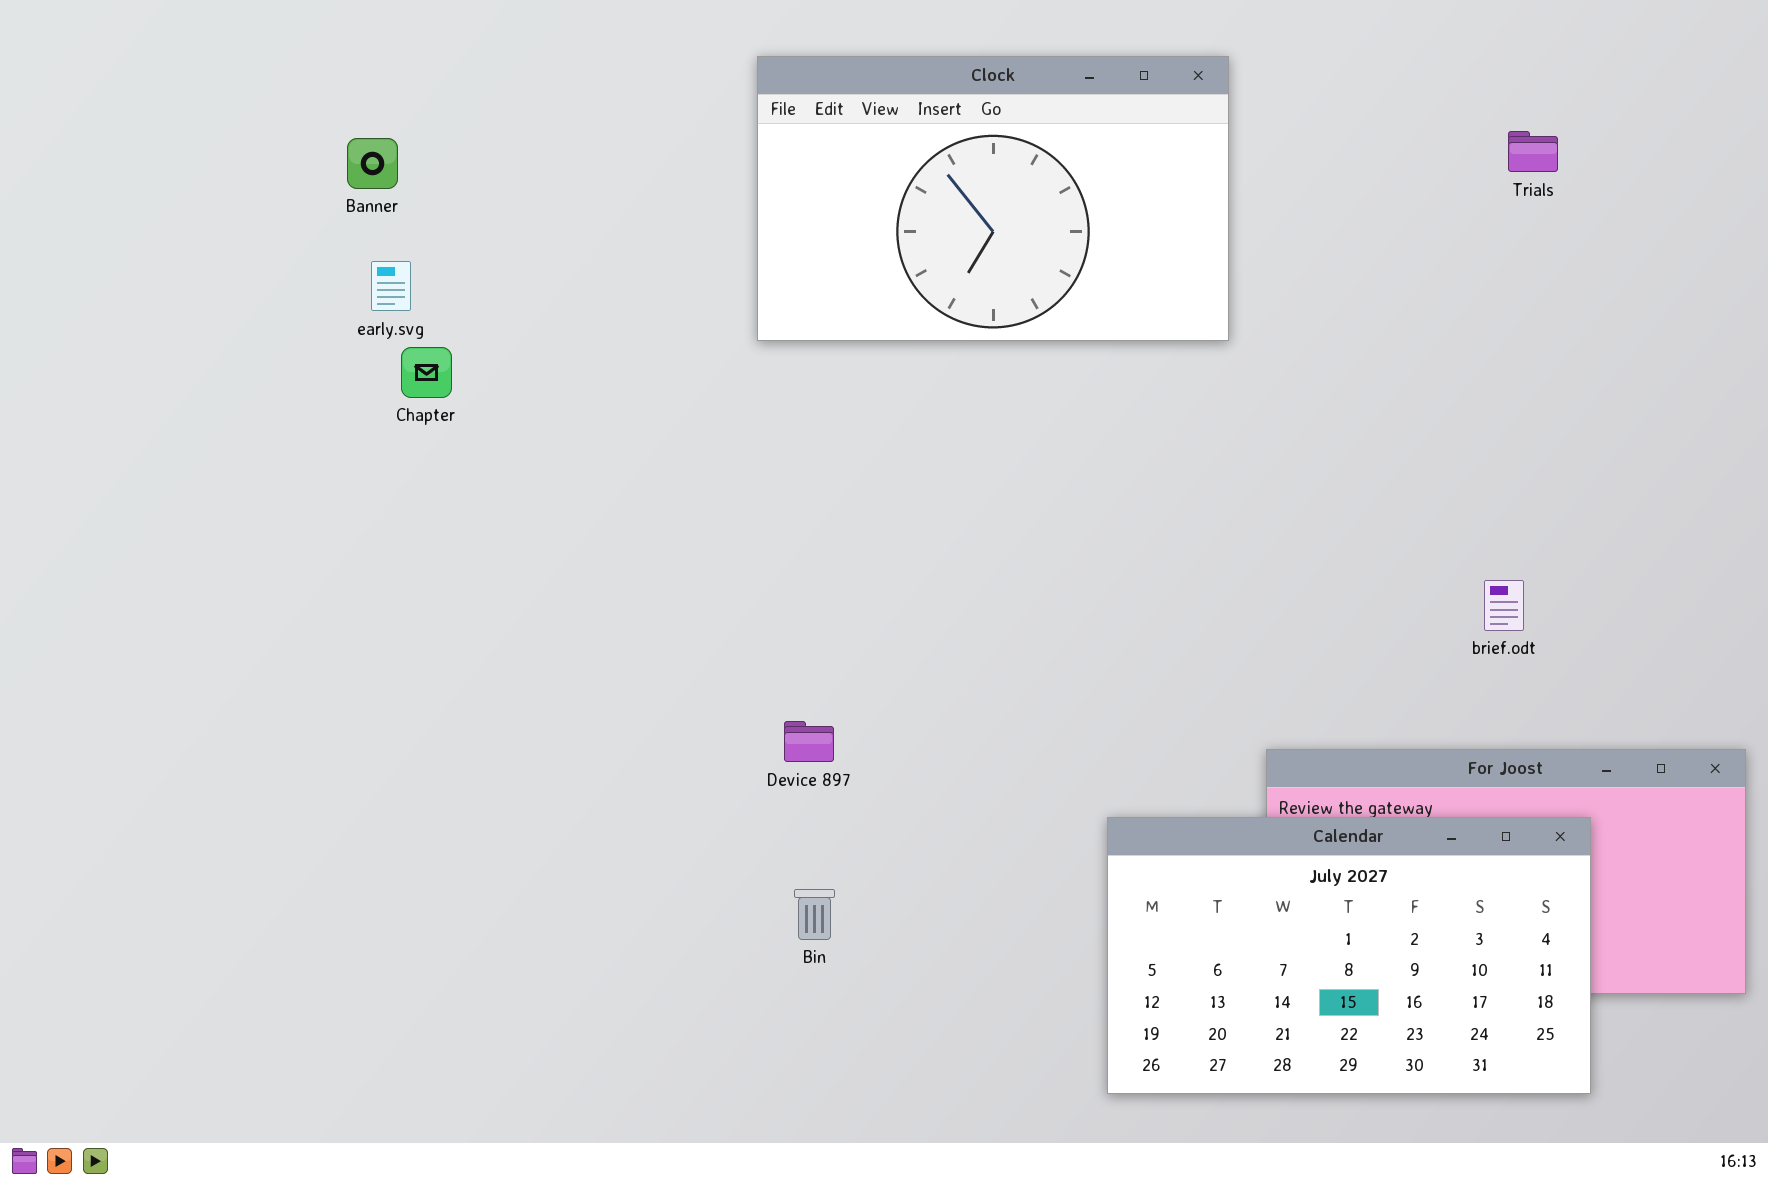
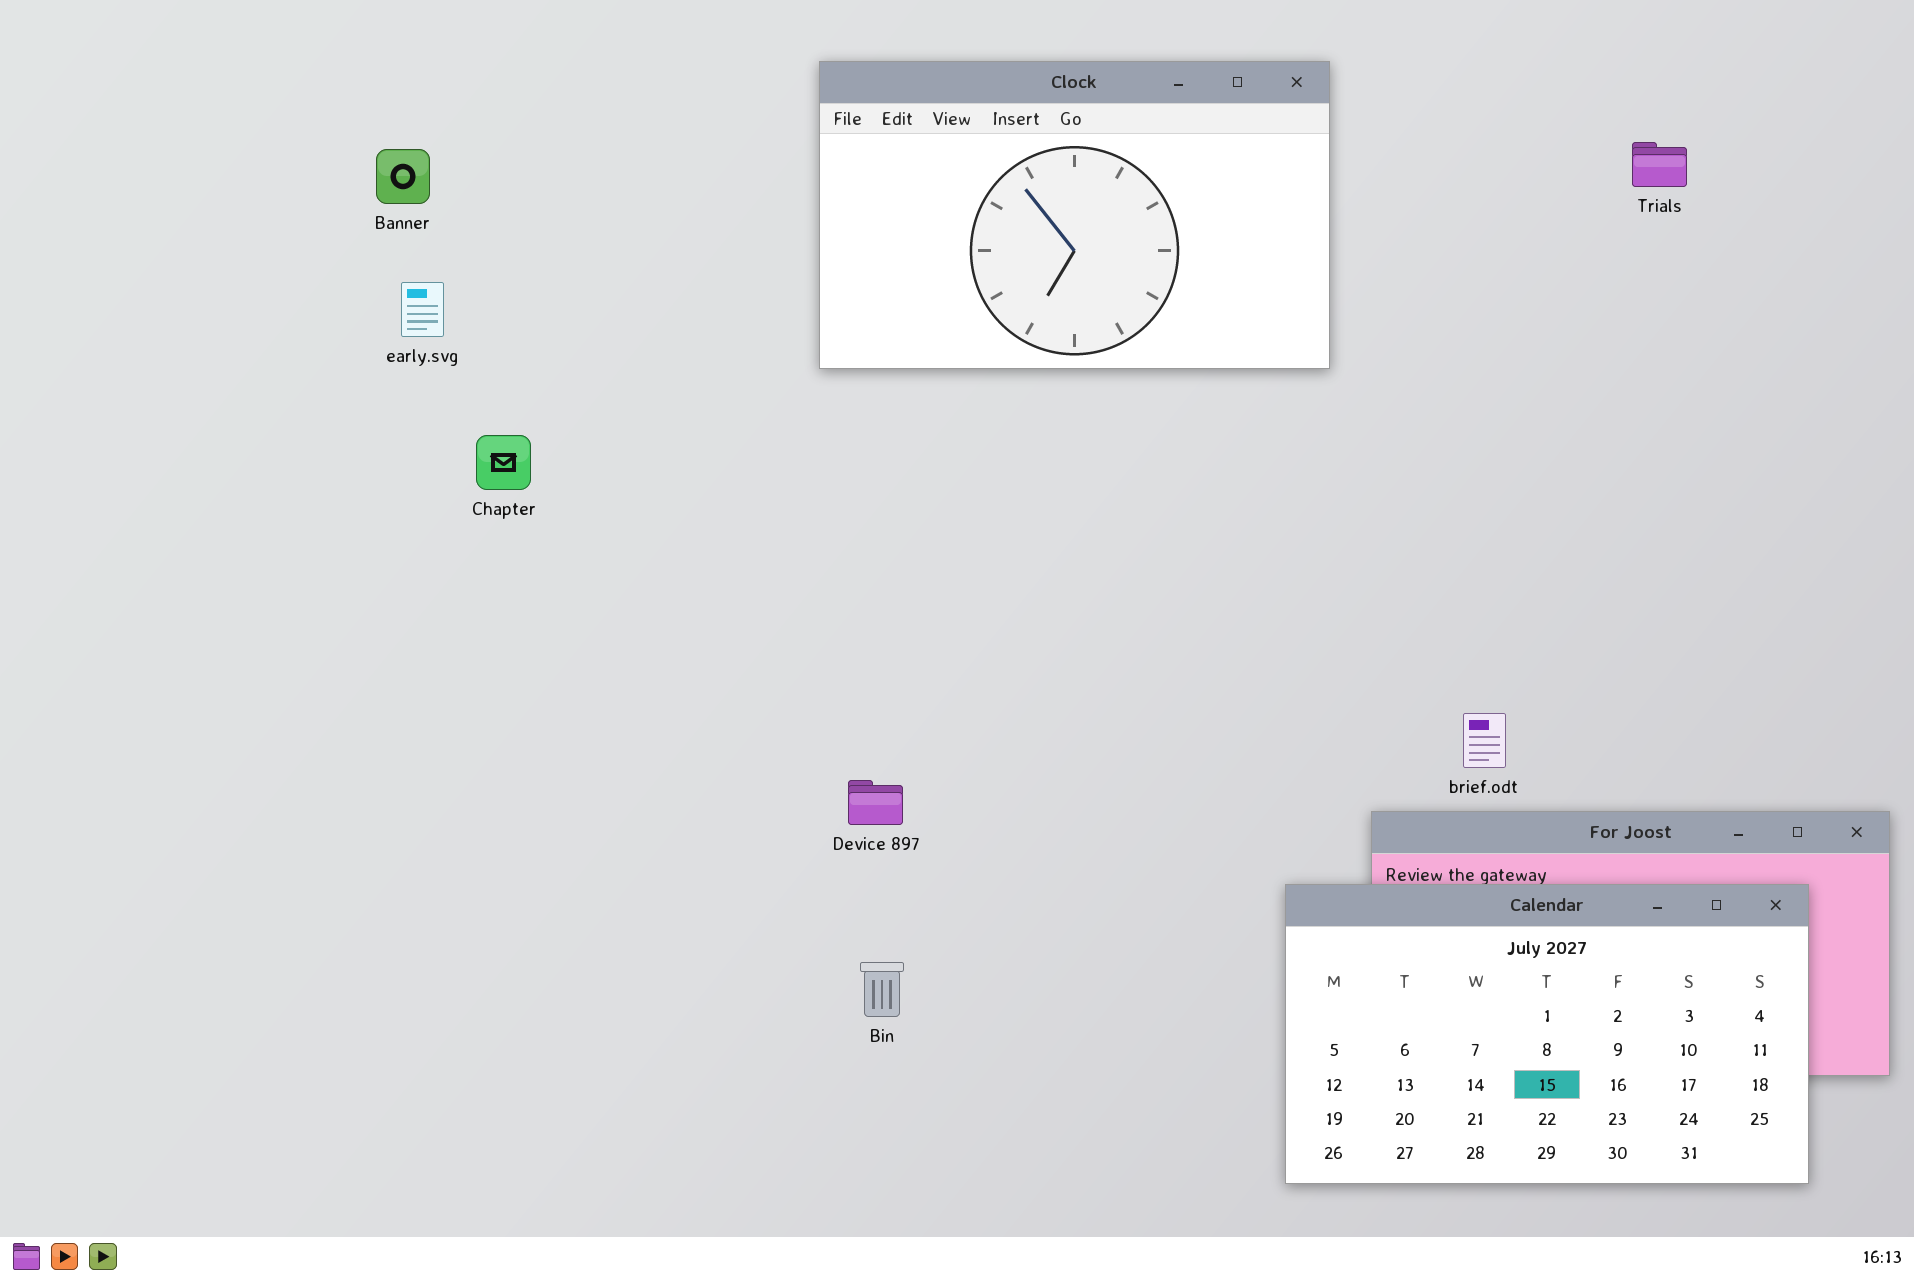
Chapter: [401,347,452,398] -> [476,435,531,490], moved
brief.odt: [1484,580,1524,631] -> [1463,713,1506,768], moved
Calendar: [1107,817,1591,1094] -> [1285,884,1809,1184], moved

